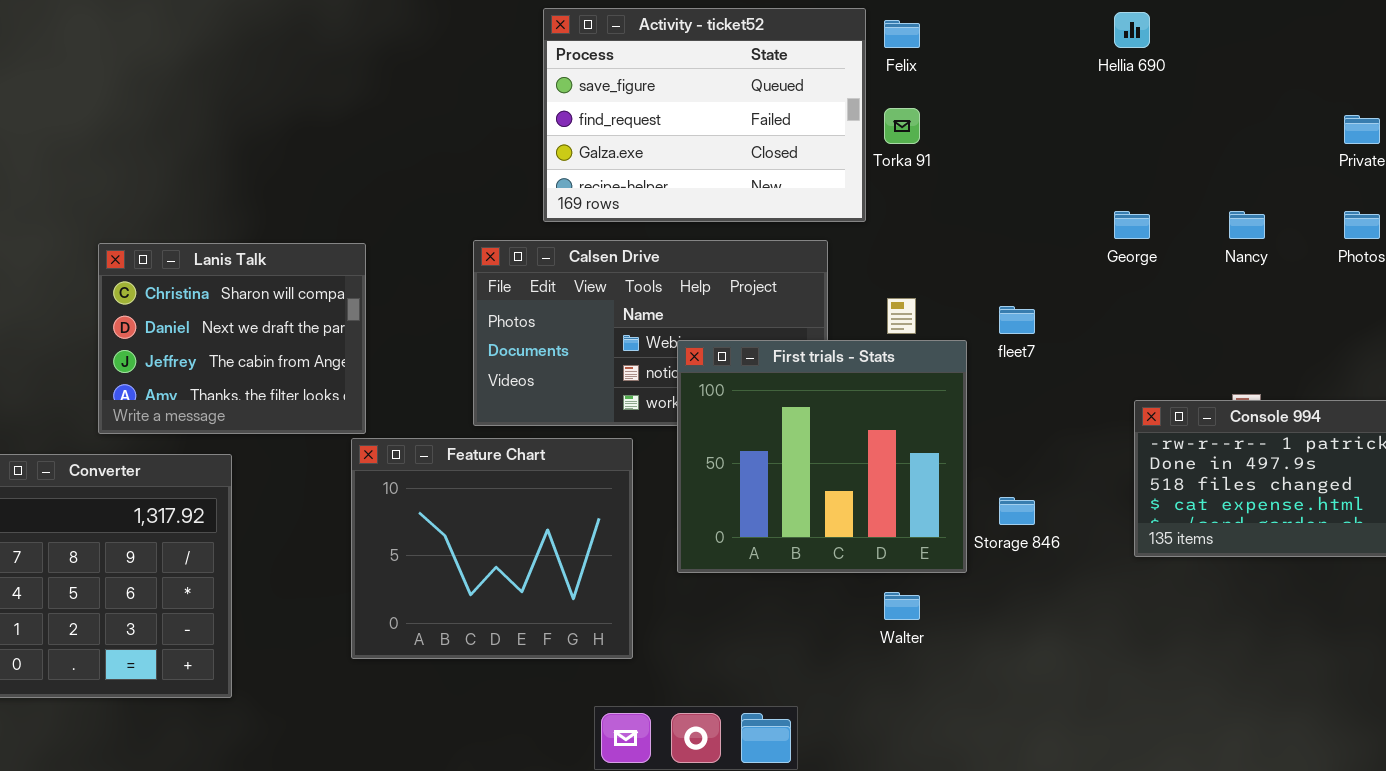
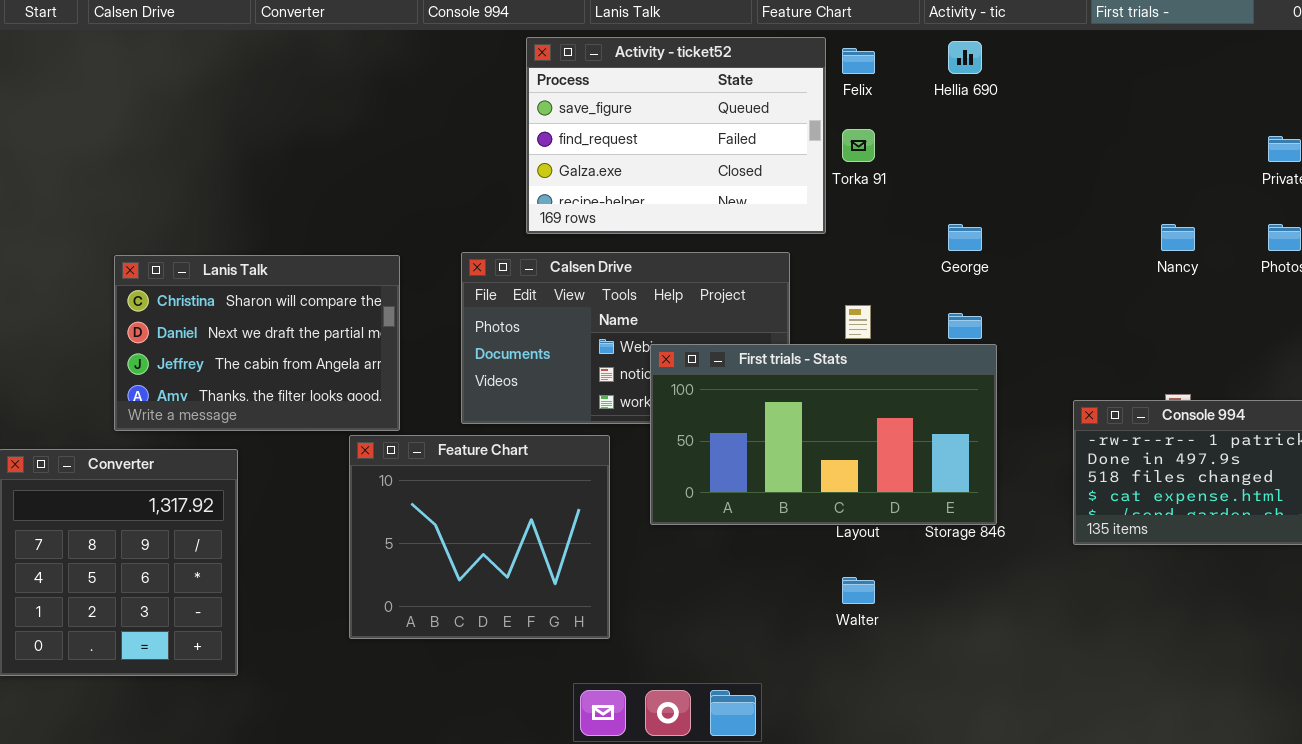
Hellia 690: [1114,12,1150,48] -> [948,41,982,74], moved
George: [1114,211,1150,239] -> [948,224,982,251], moved
Lanis Talk: [98,243,366,434] -> [114,255,400,431], resized
First trials - Stats: [677,340,967,573] -> [650,344,997,525], resized

